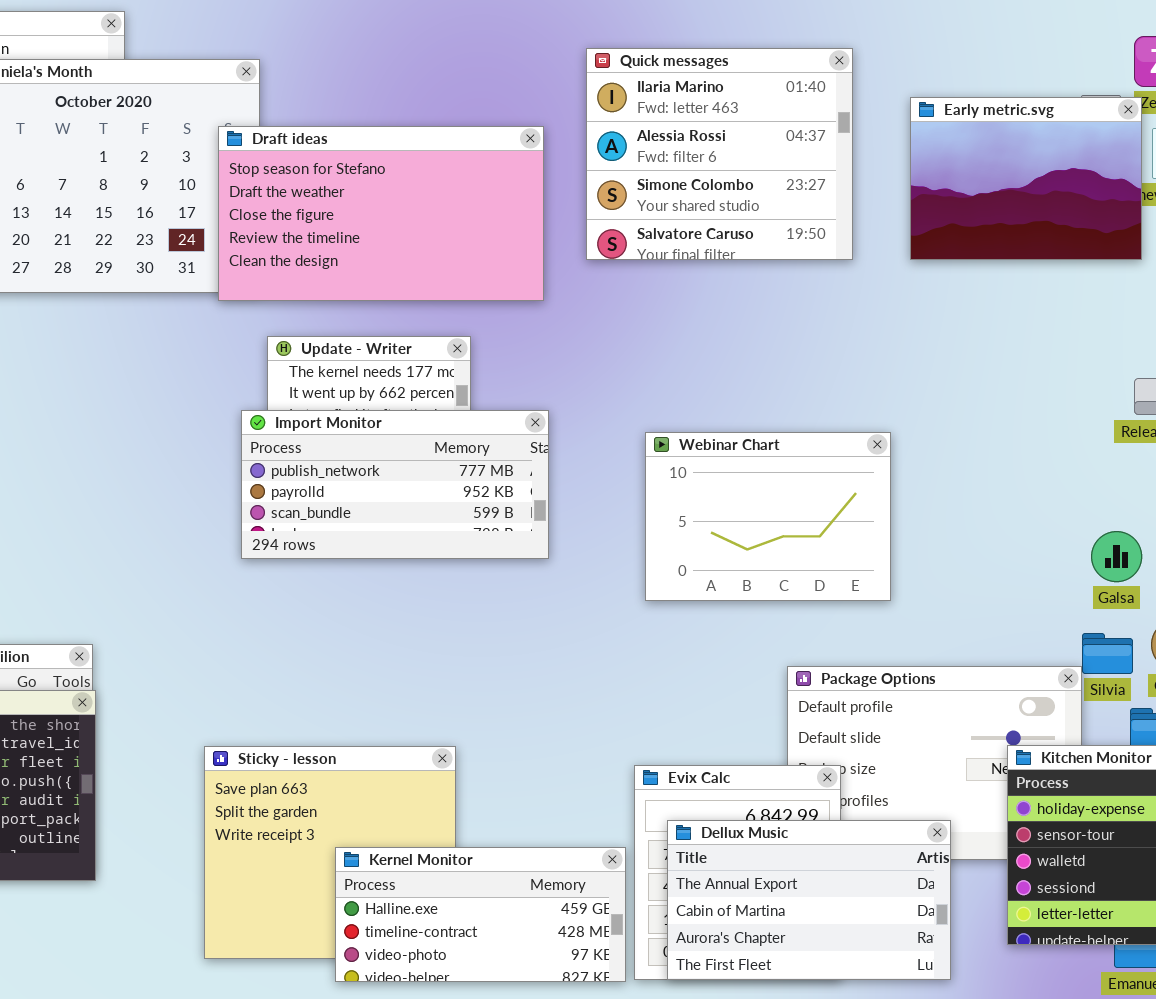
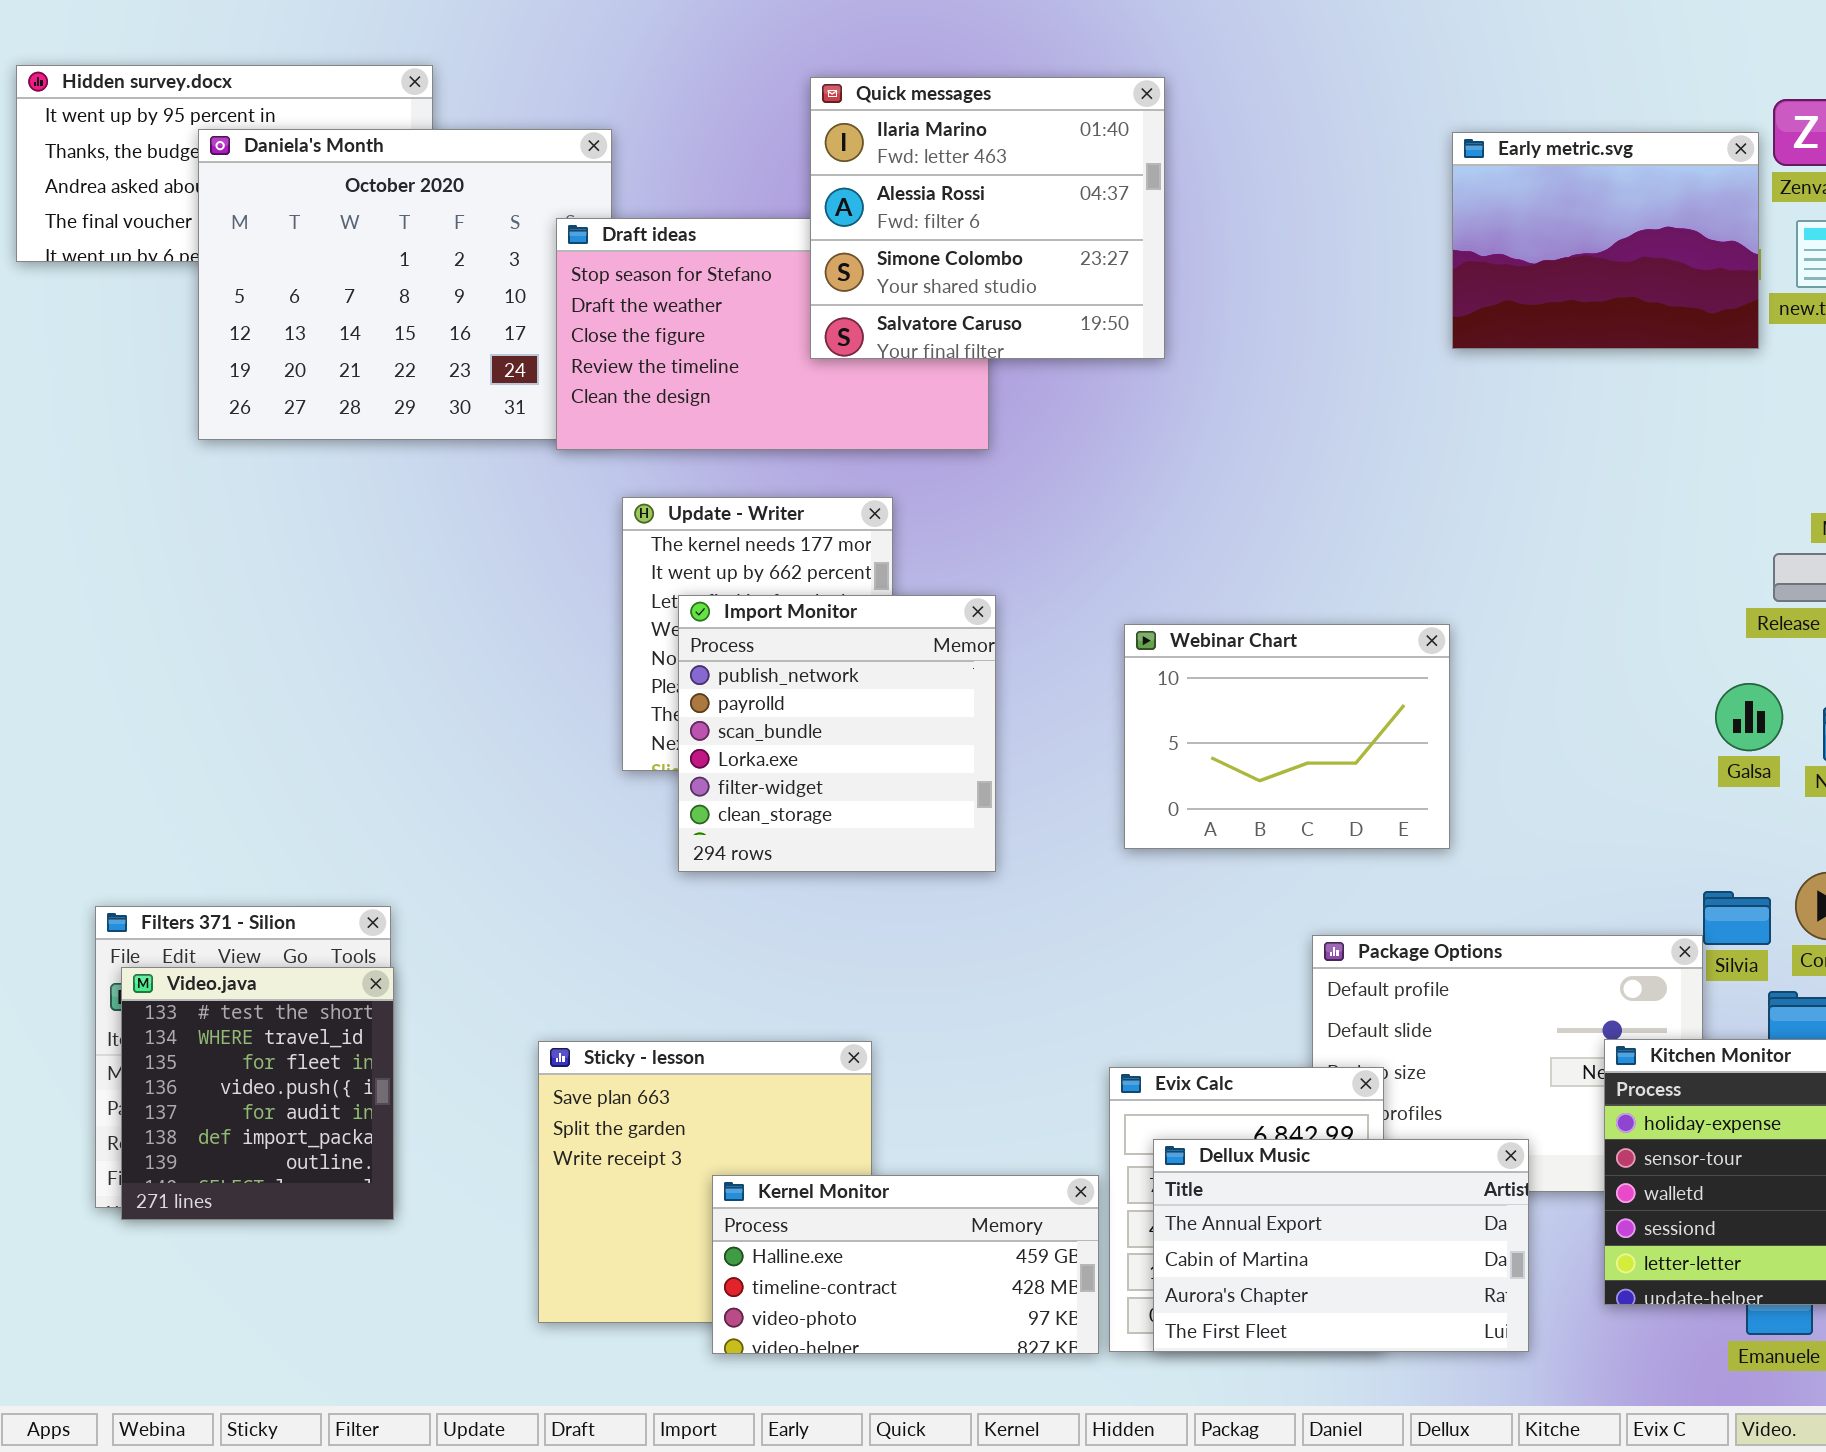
Quick messages: [586,48,853,260] -> [810,77,1165,359], moved
Early metric.svg: [910,97,1142,260] -> [1452,132,1759,349], moved
Import Monitor: [241,410,549,559] -> [678,595,996,872], resized
Galsa: [1091,531,1142,582] -> [1715,683,1783,751], moved

